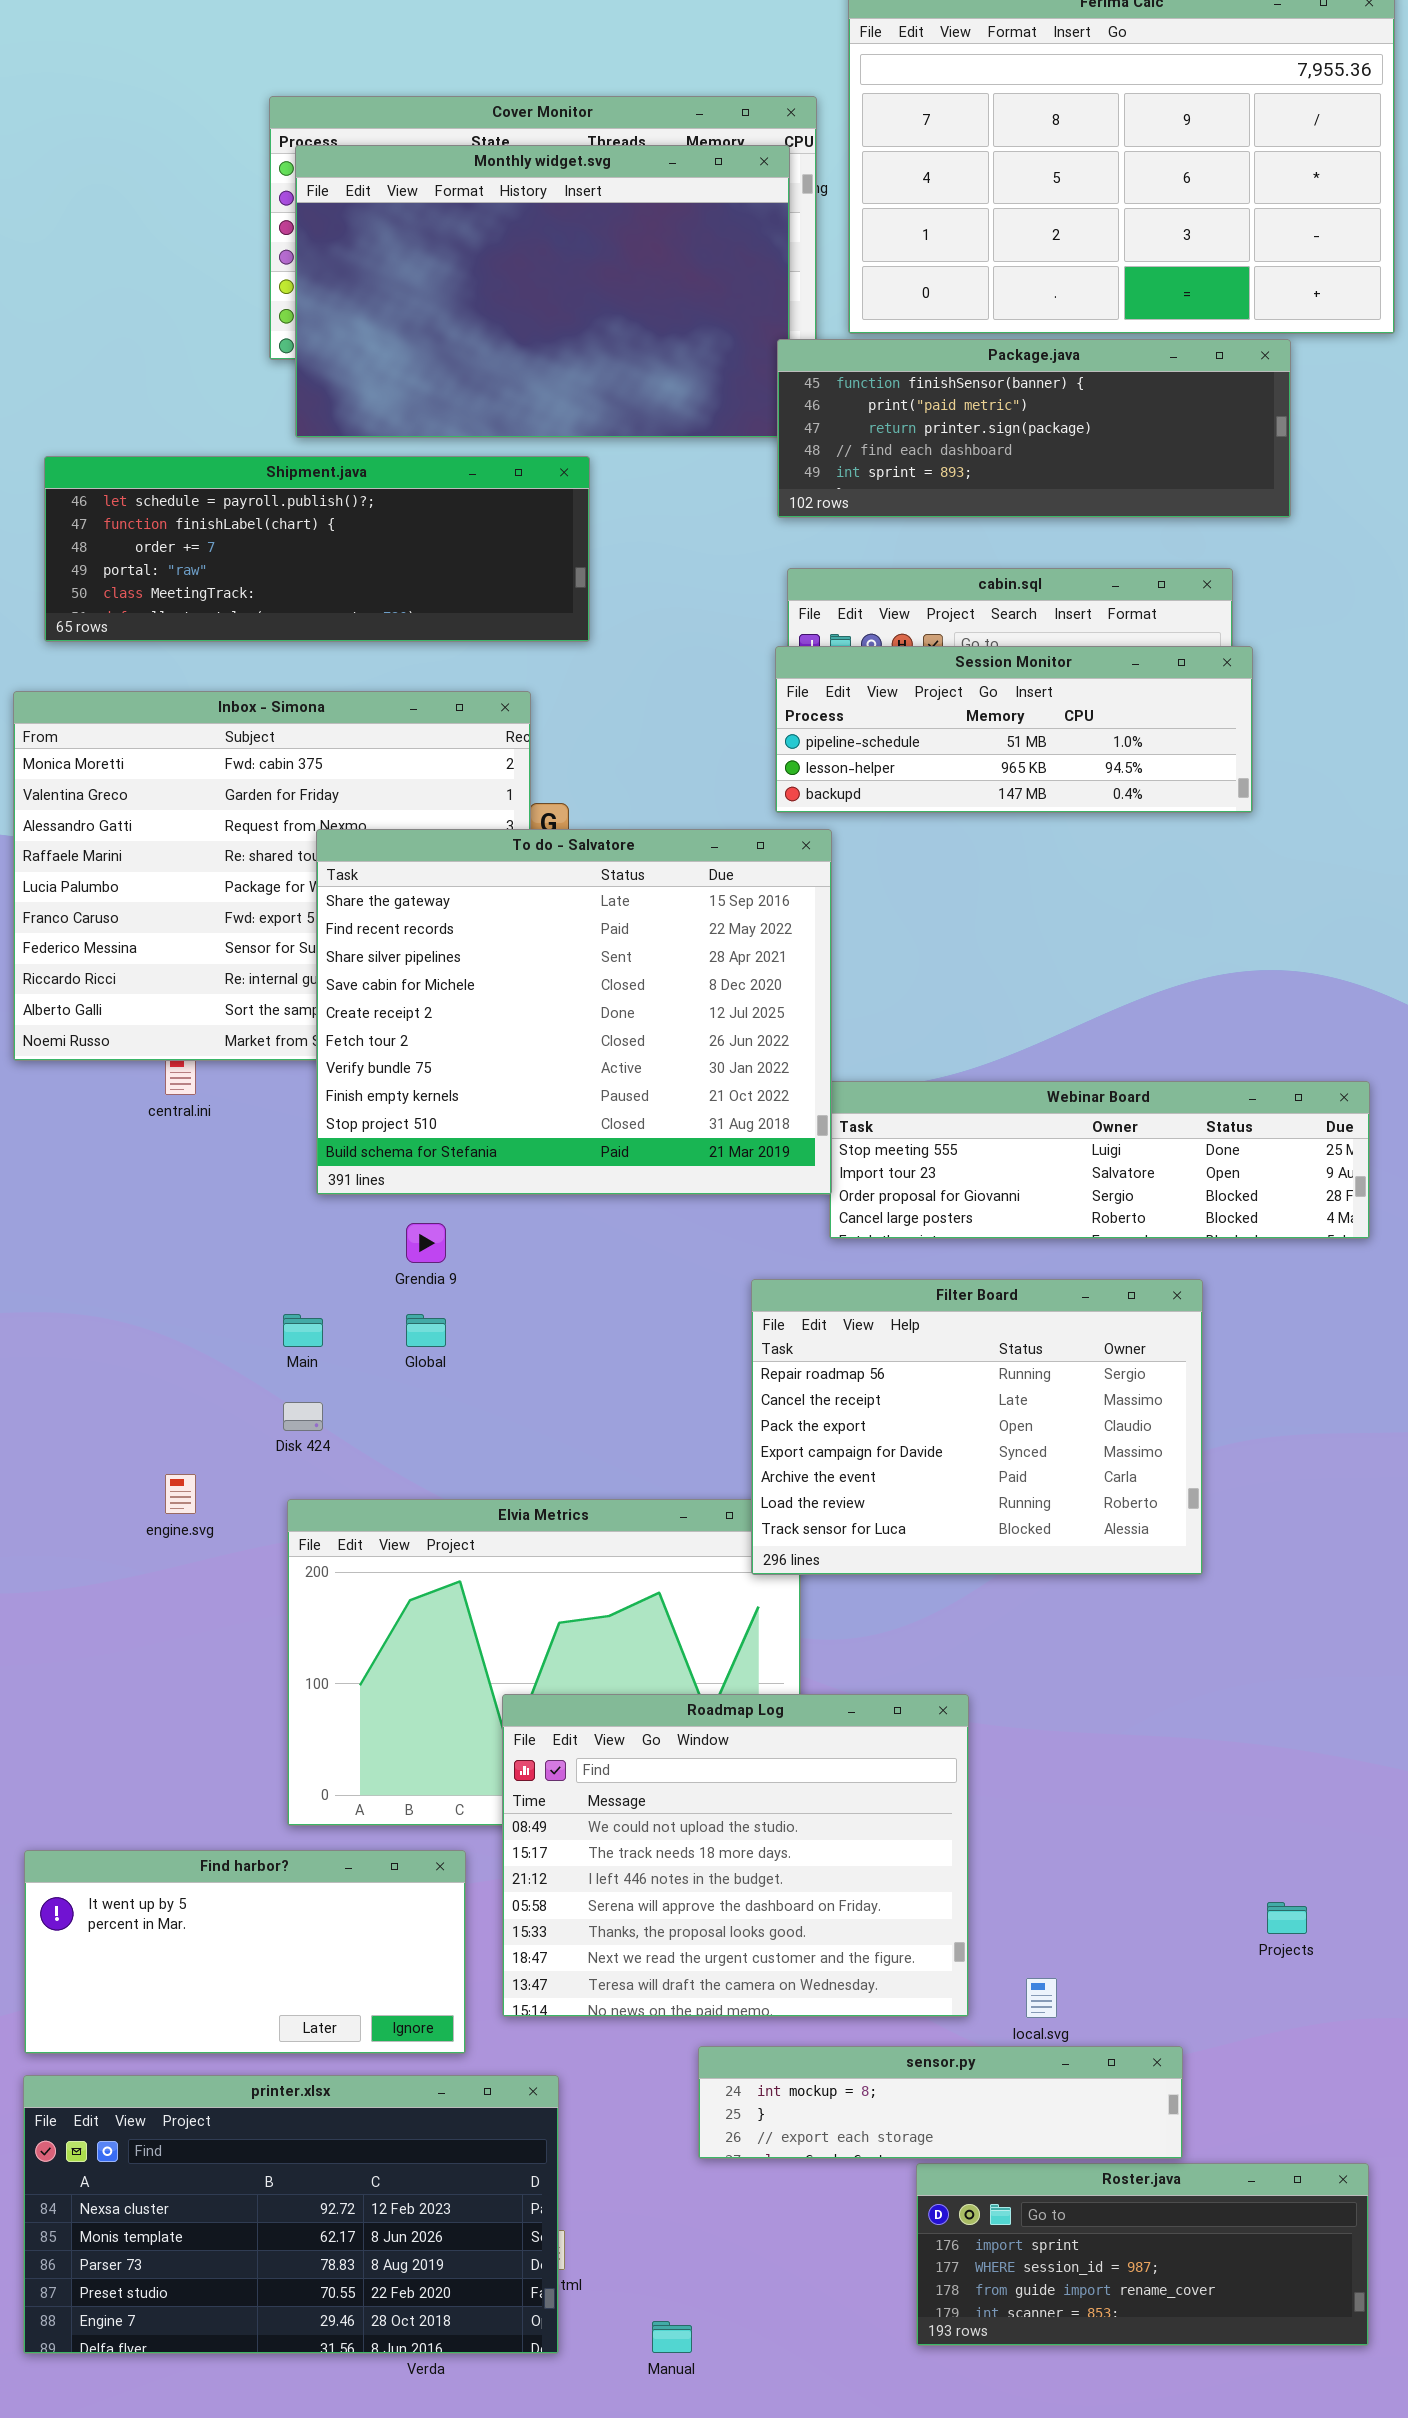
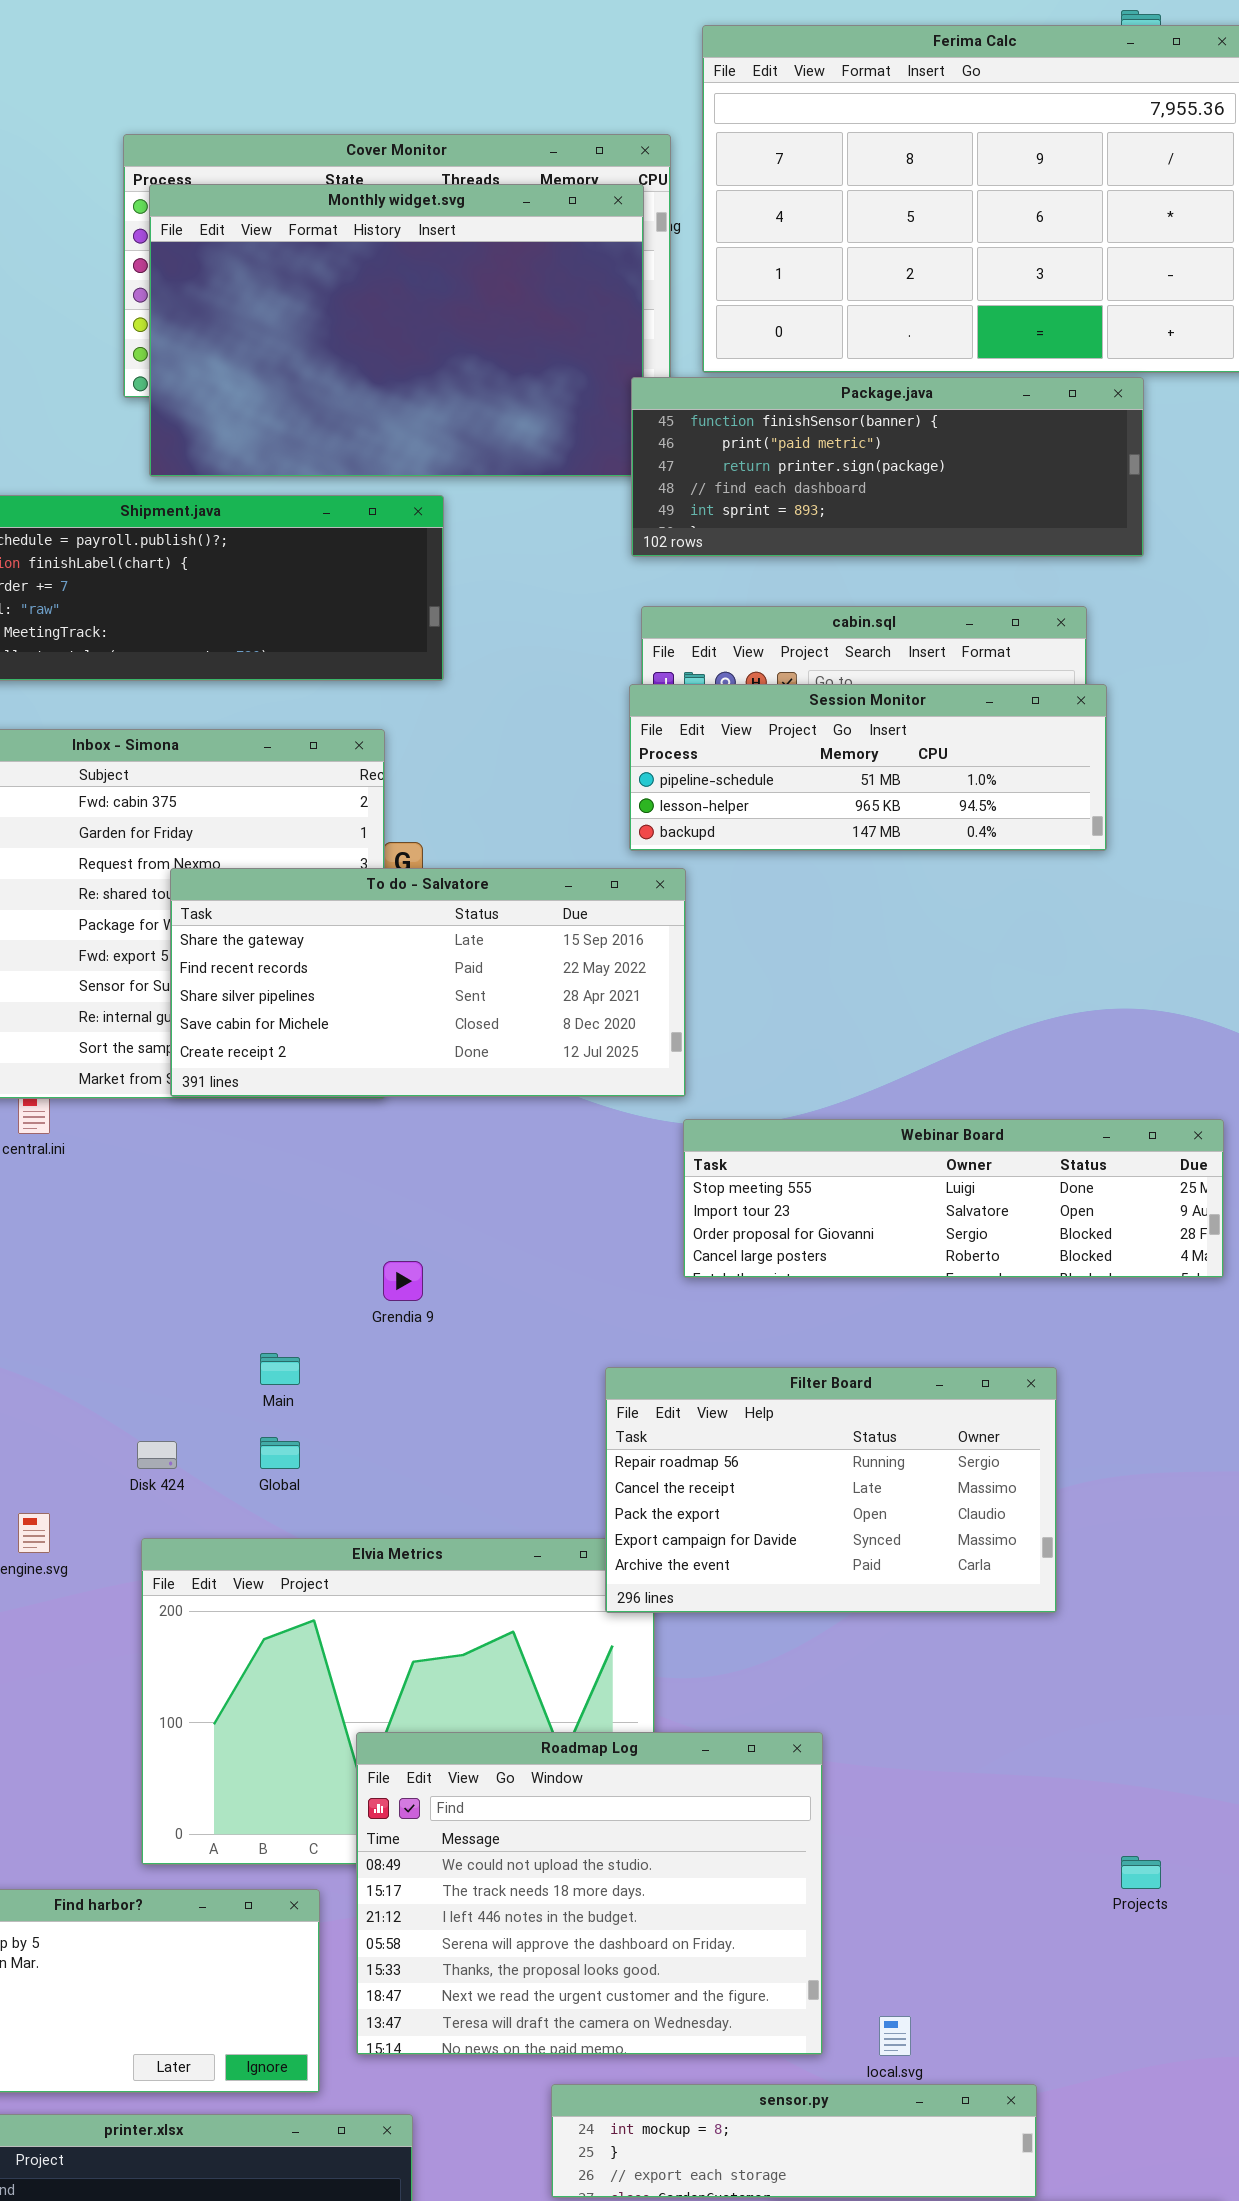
To do - Salvatore: [316,829,832,1195] -> [170,868,686,1097], resized
Grendia 9: [406,1223,446,1263] -> [383,1261,423,1301], moved
Filter Board: [751,1279,1203,1575] -> [605,1367,1057,1613], resized
Main: [283,1314,323,1347] -> [260,1353,300,1385], moved
Global: [406,1314,446,1347] -> [260,1437,300,1469], moved
Projects: [1267,1902,1307,1934] -> [1121,1856,1161,1889], moved

